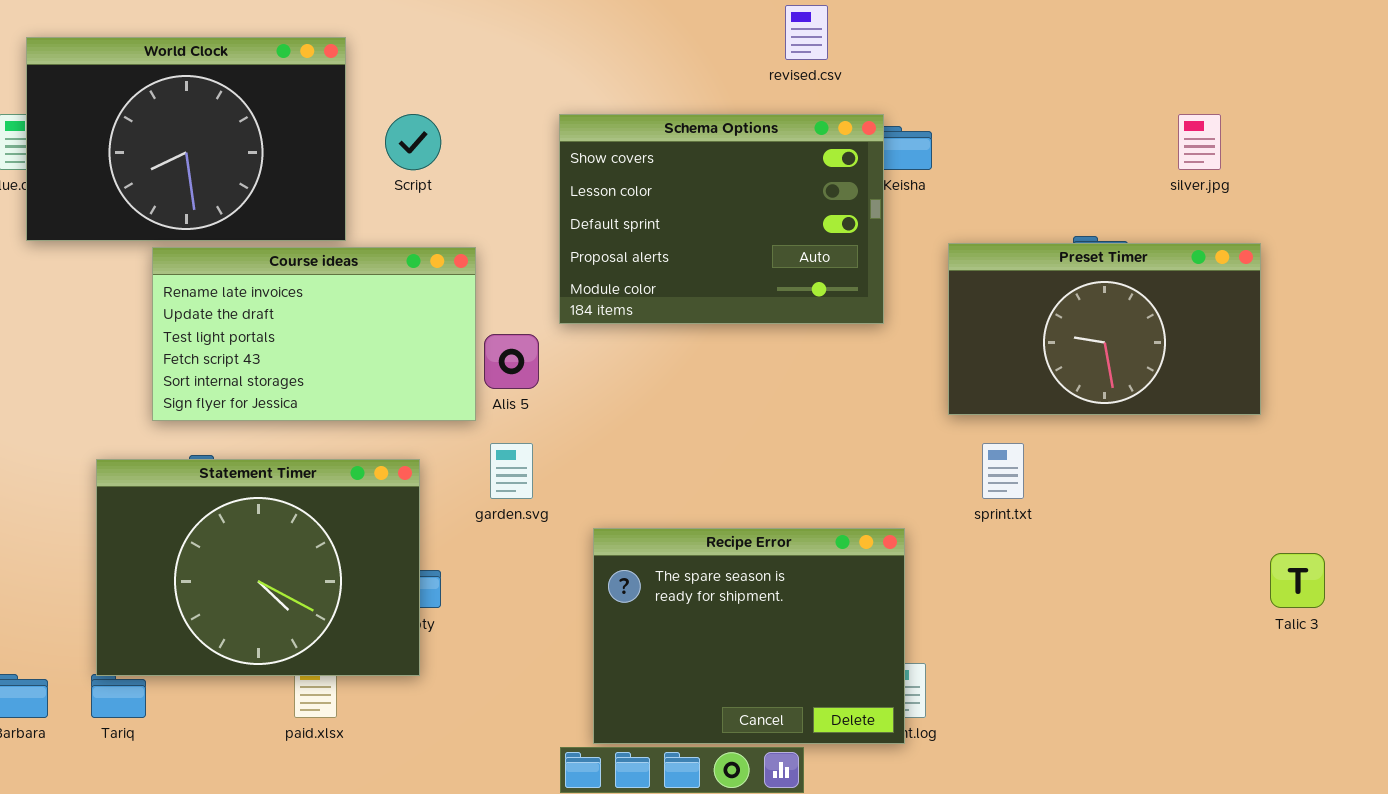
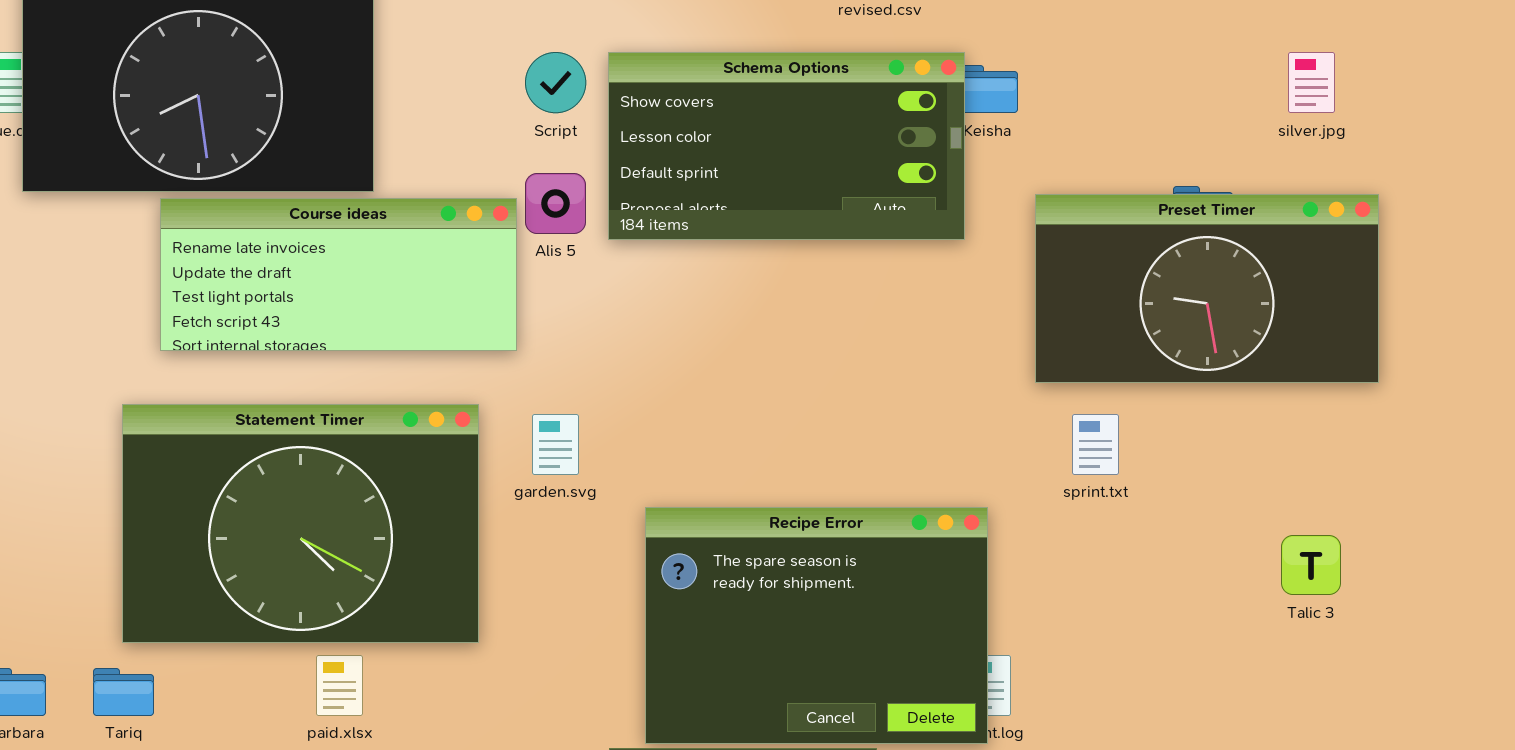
Script: [385,114,441,170] -> [525,52,586,113], moved
Schema Options: [559,114,884,324] -> [608,52,965,240], resized
Course ideas: [152,247,476,421] -> [160,198,517,351], resized
Alis 5: [484,334,539,389] -> [525,173,586,234], moved
Statement Timer: [96,459,420,676] -> [122,404,479,643], moved
Talic 3: [1270,553,1325,608] -> [1281,535,1341,595], moved

